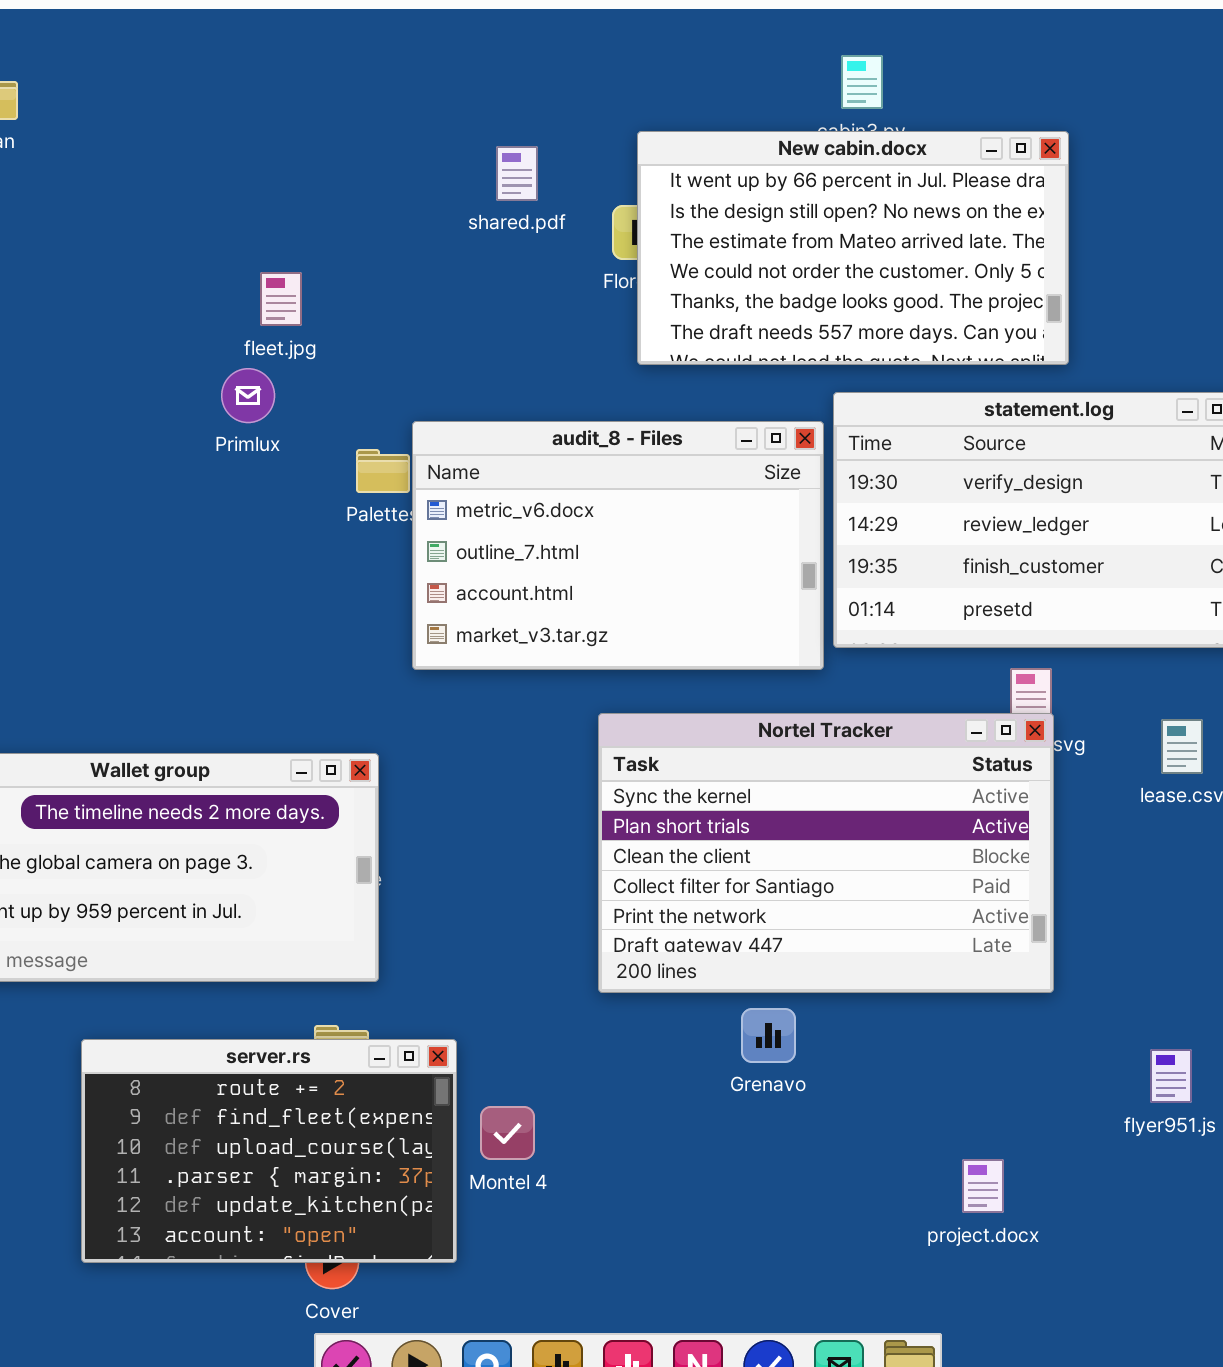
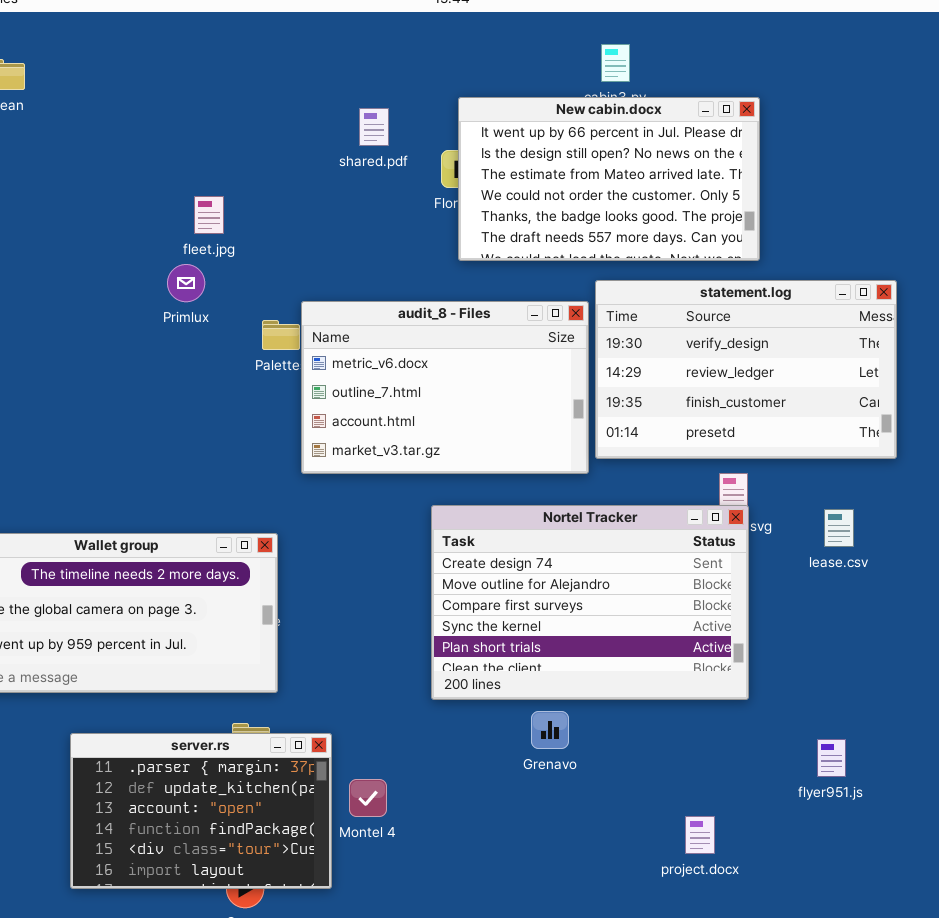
Nortel Tracker: [598,713,1054,993] -> [431,505,749,700], scrolled up 3 rows
server.rs: [81,1039,457,1263] -> [70,733,332,889], scrolled down 3 rows

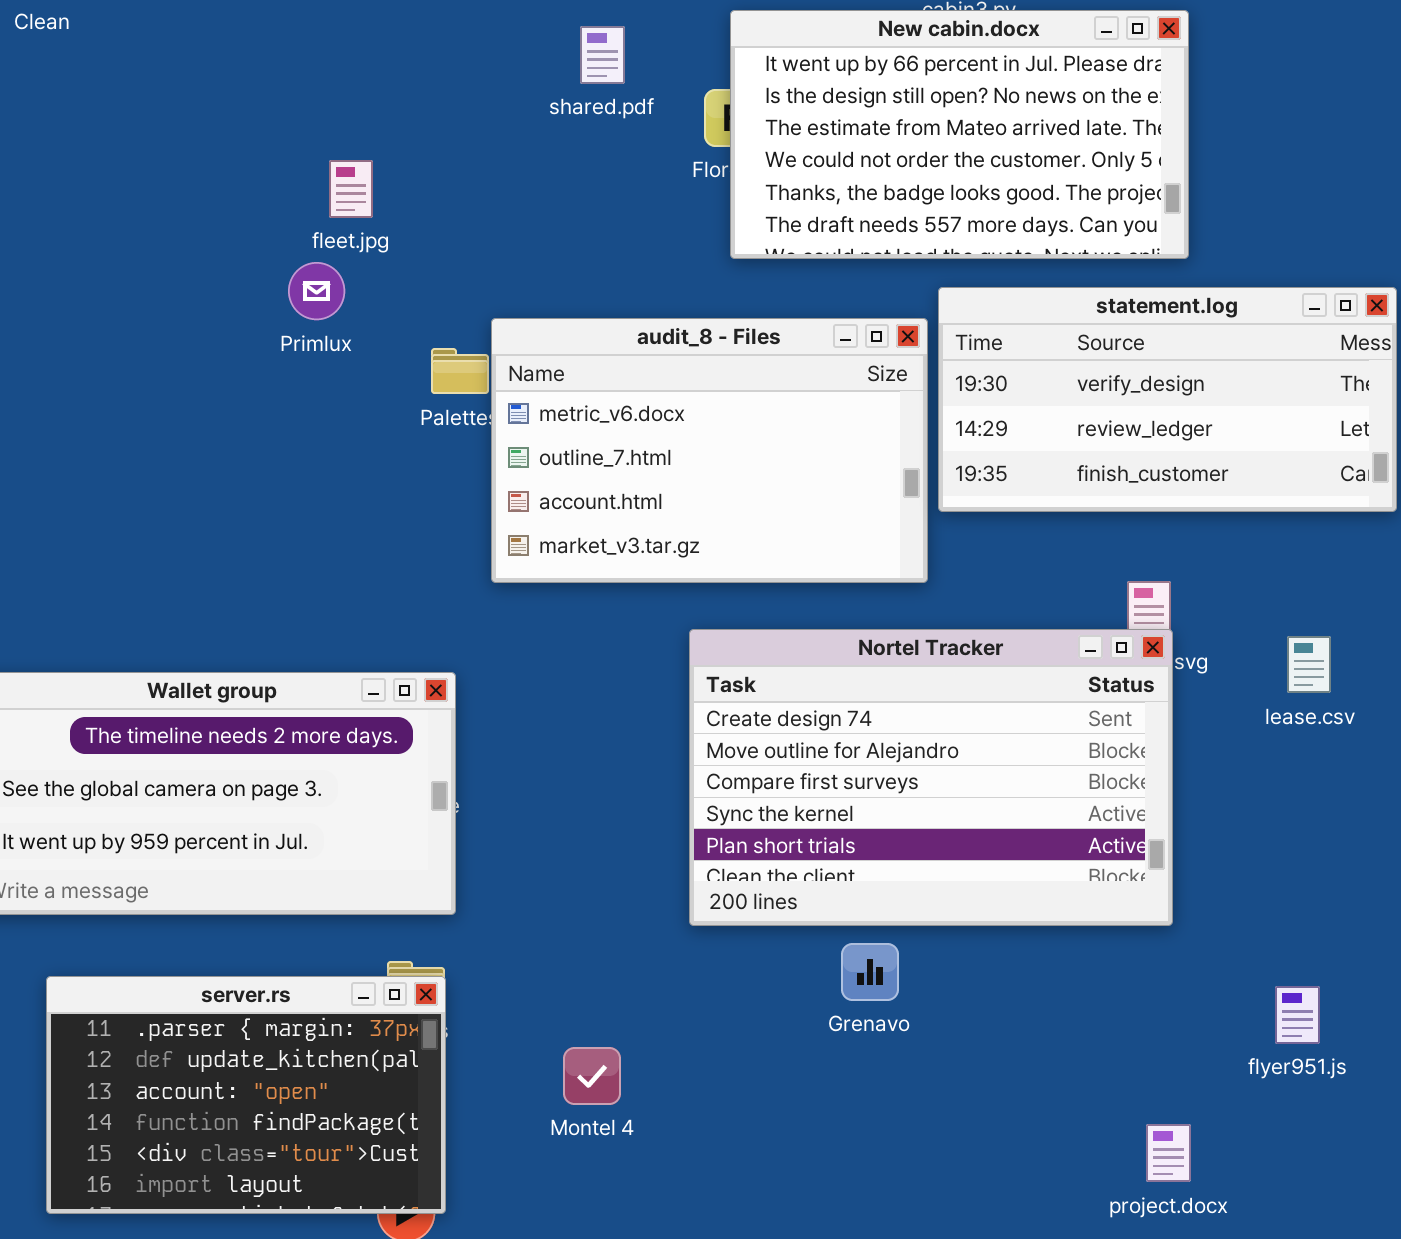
statement.log: [595,280,897,459] -> [938,287,1397,512], resized
server.rs: [70,733,332,889] -> [46,976,446,1214], moved
project.docx: [685,816,715,854] -> [1146,1124,1191,1182], moved

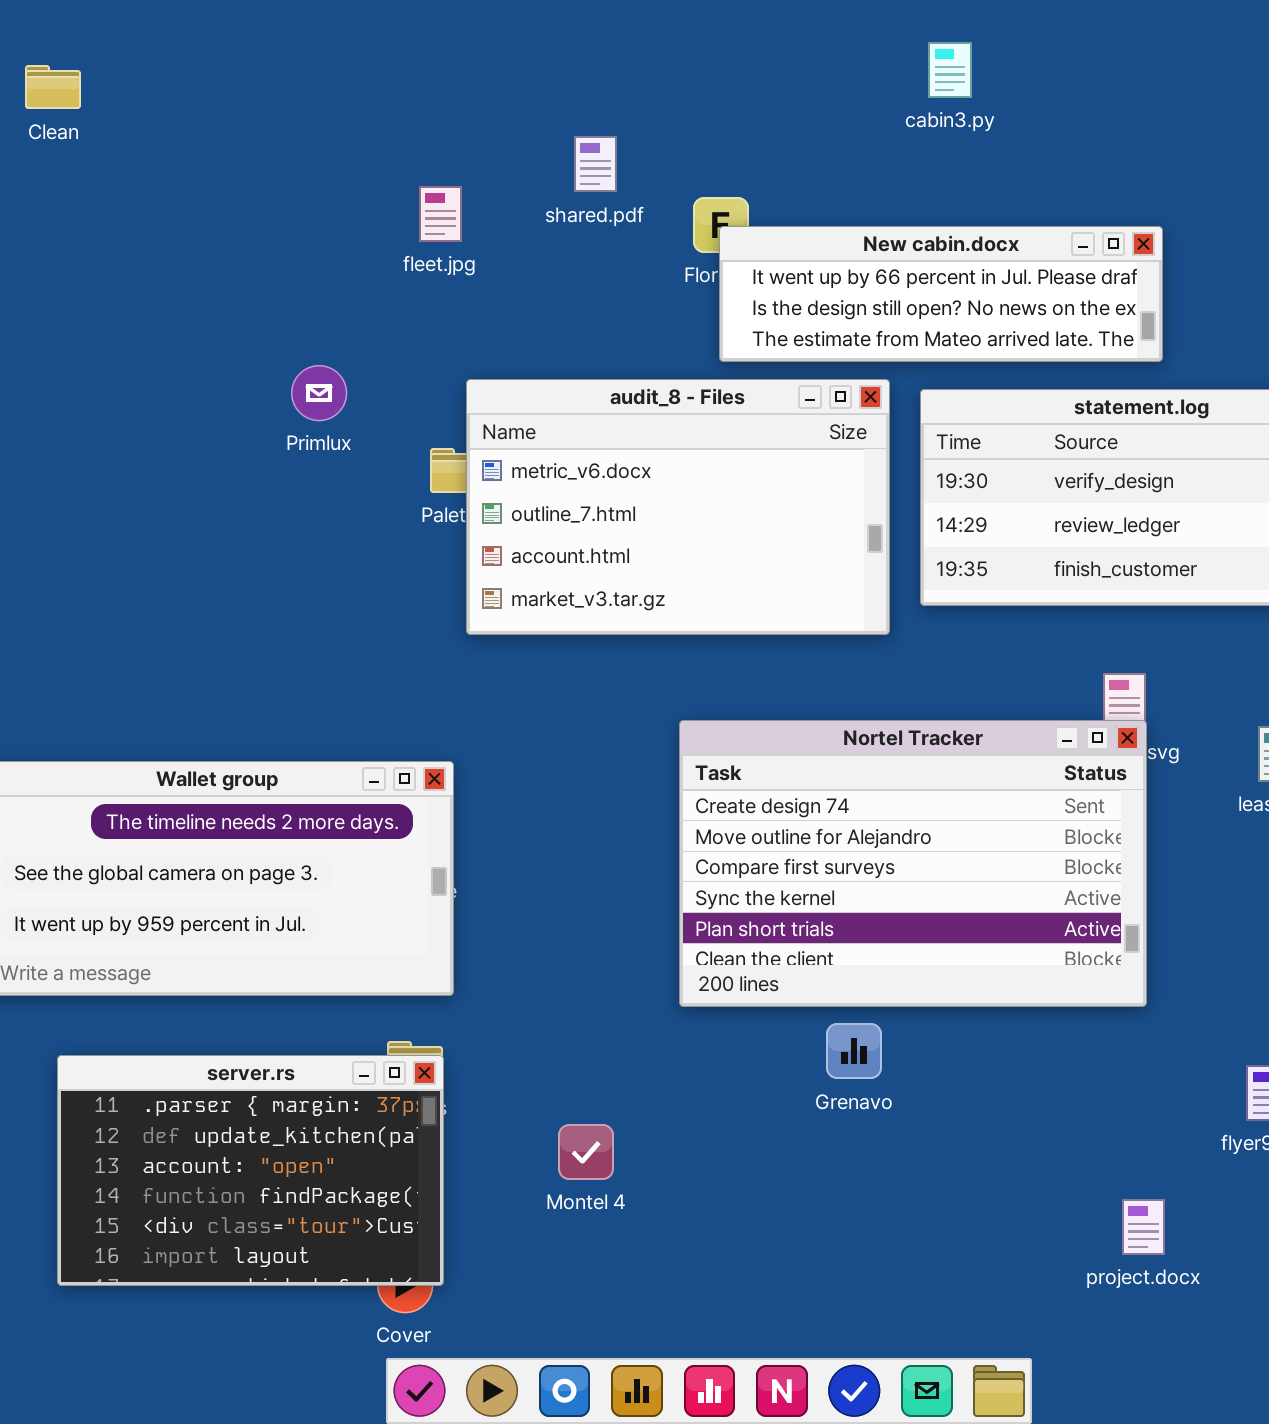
New cabin.docx: [730,10,1189,259] -> [719,226,1163,362], resized
fleet.jpg: [329,160,373,218] -> [419,186,462,242], moved
audit_8 - Files: [491,318,928,583] -> [466,379,890,635], moved

